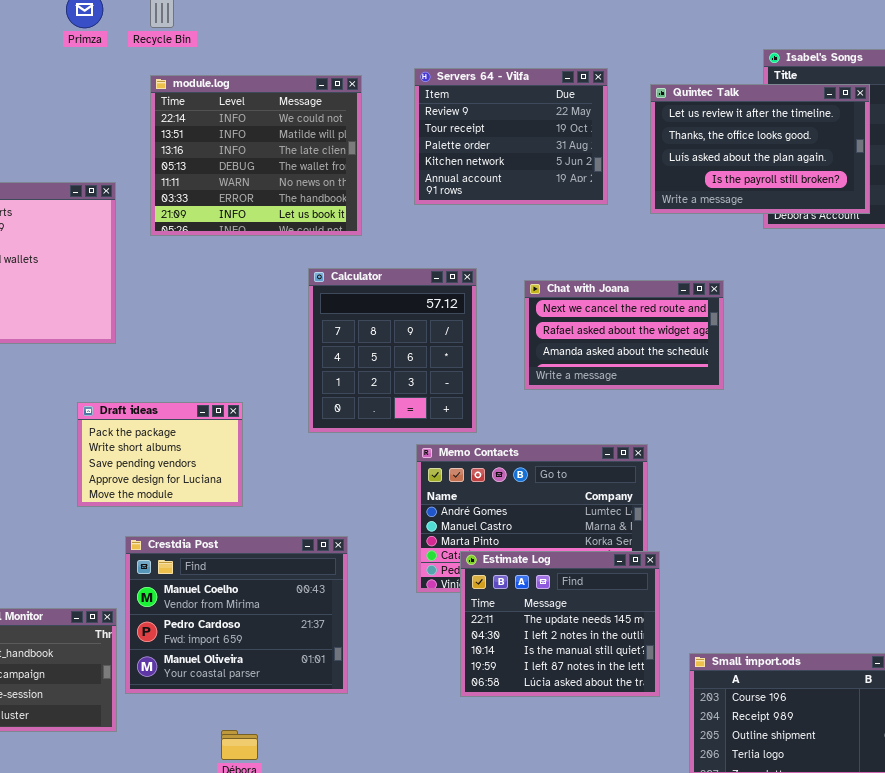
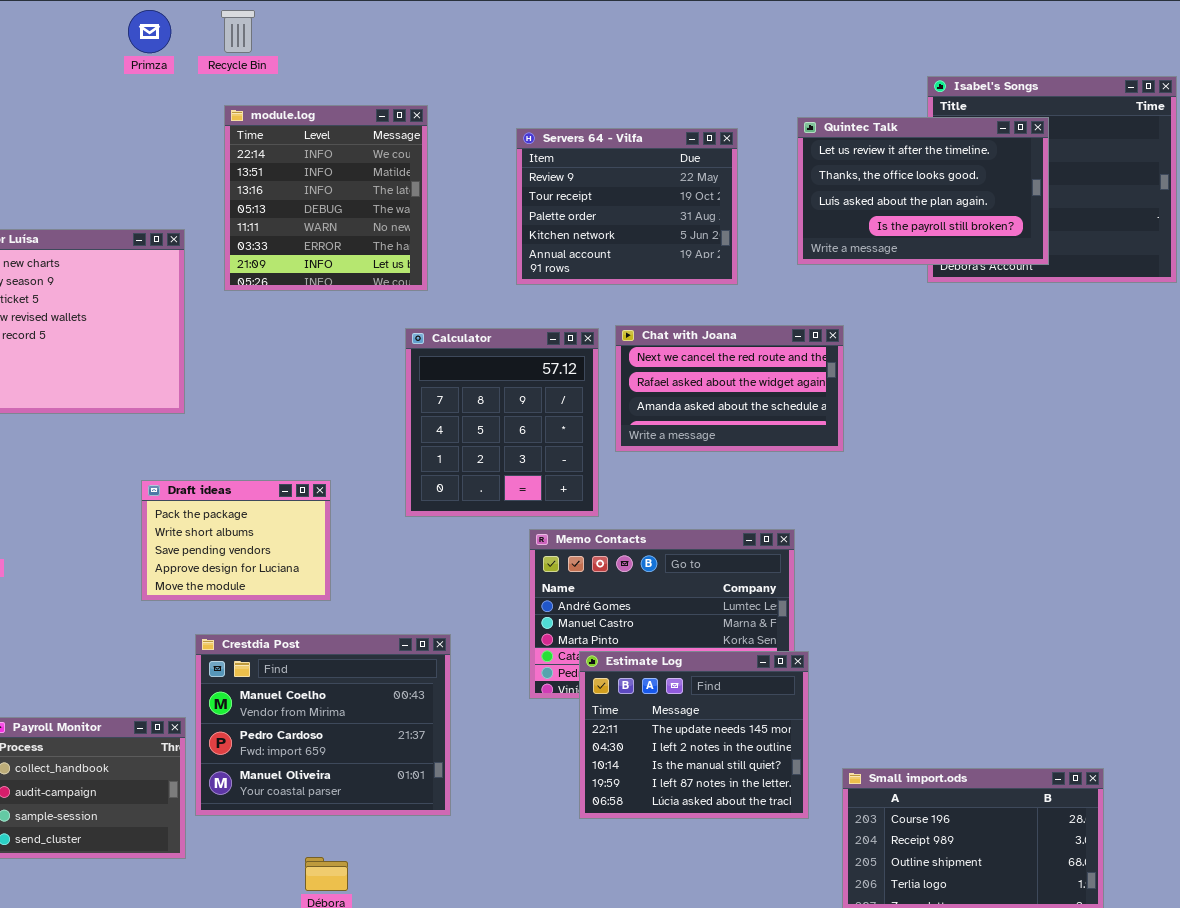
Servers 64 - Vilfa: [414,68,608,205] -> [516,128,738,285], moved
module.log: [150,75,362,236] -> [224,105,428,291], resized
Chat with Joana: [524,280,724,390] -> [615,325,844,452], moved

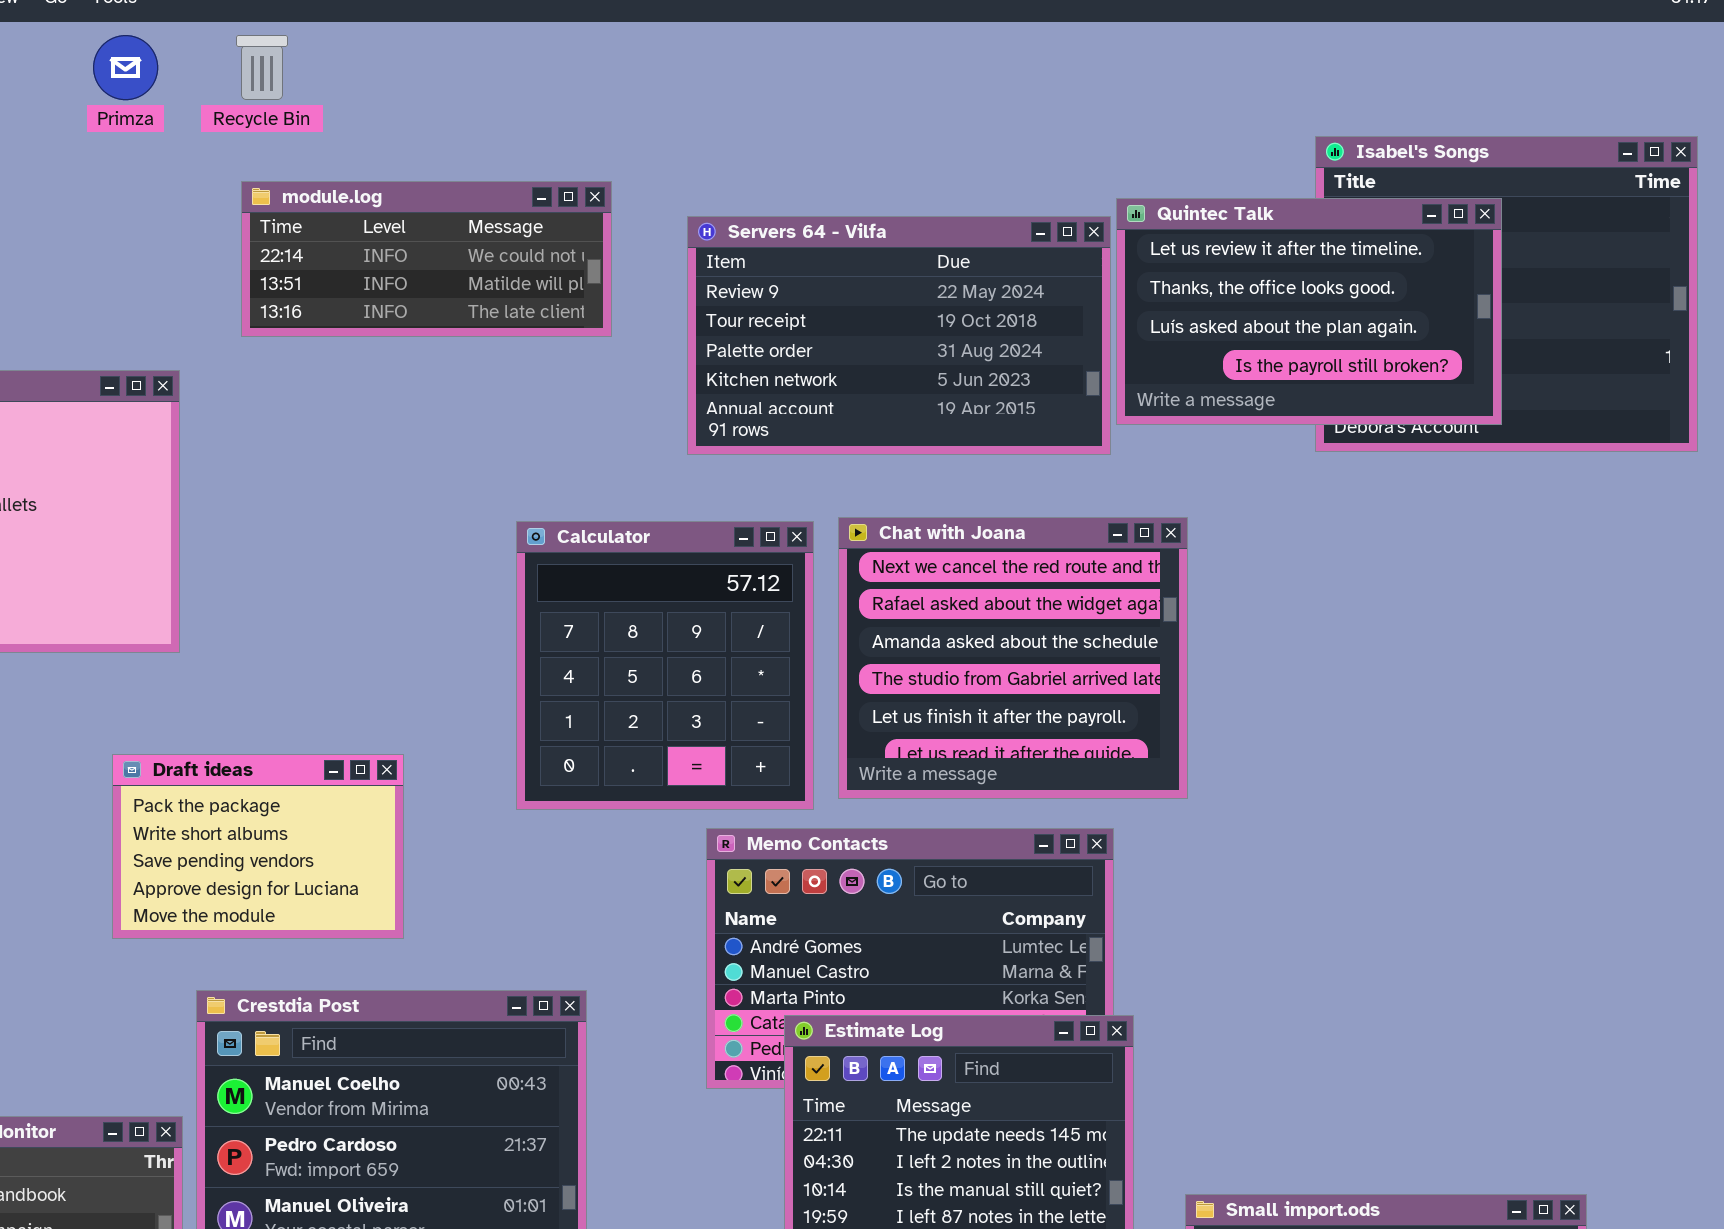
module.log: [224,105,428,291] -> [241,181,612,337], resized
Servers 64 - Vilfa: [516,128,738,285] -> [687,216,1111,455], resized
Chat with Joana: [615,325,844,452] -> [838,517,1188,799], resized

